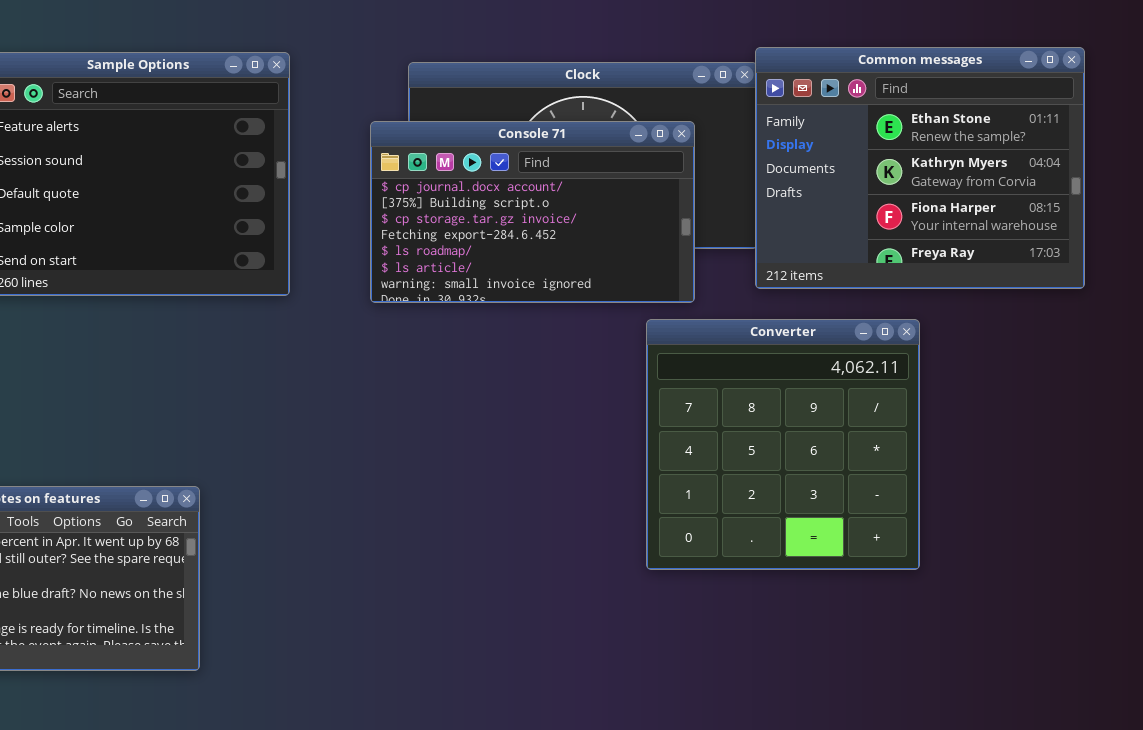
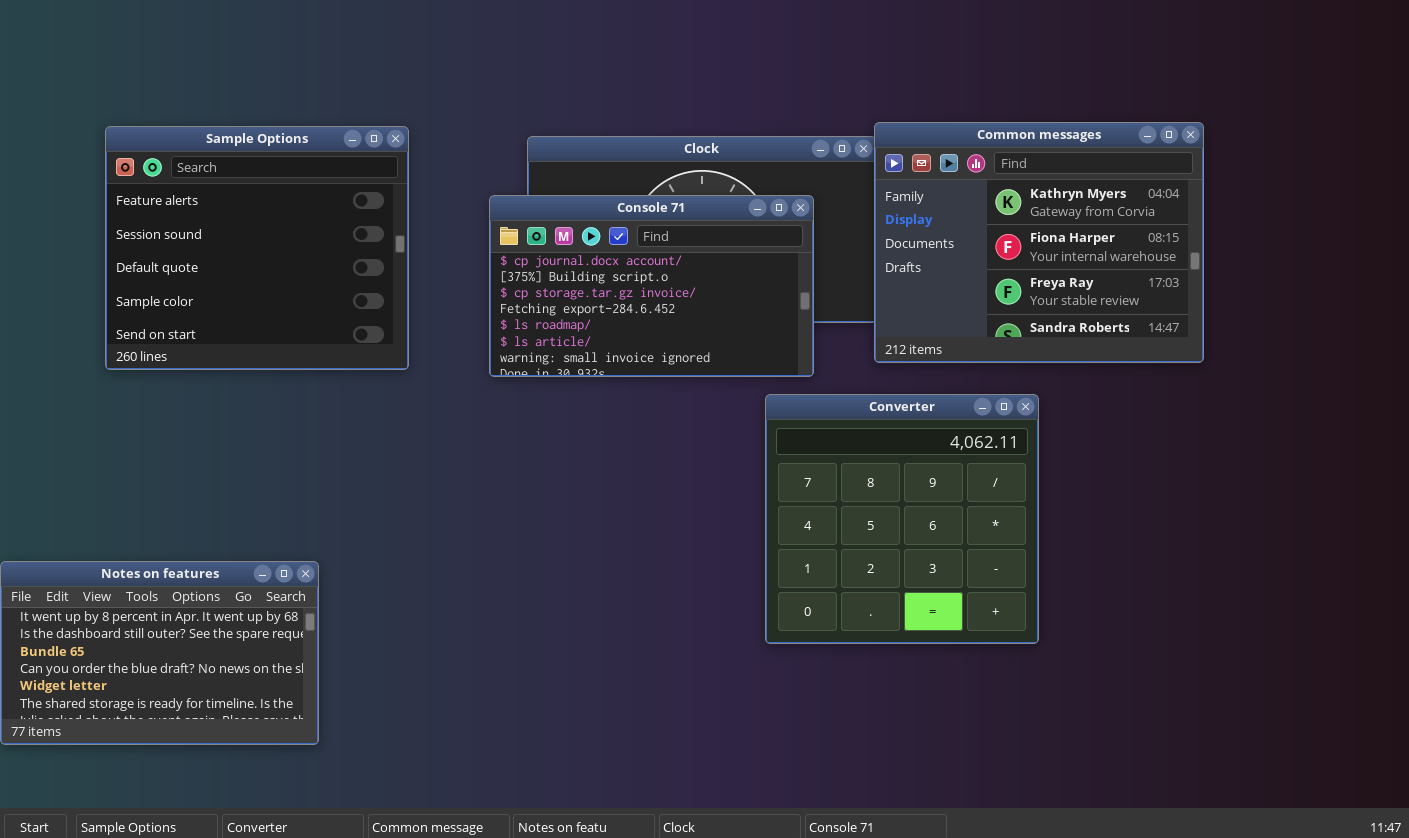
Common messages: [755,47,1085,289] -> [874,122,1204,363], scrolled down 1 row

